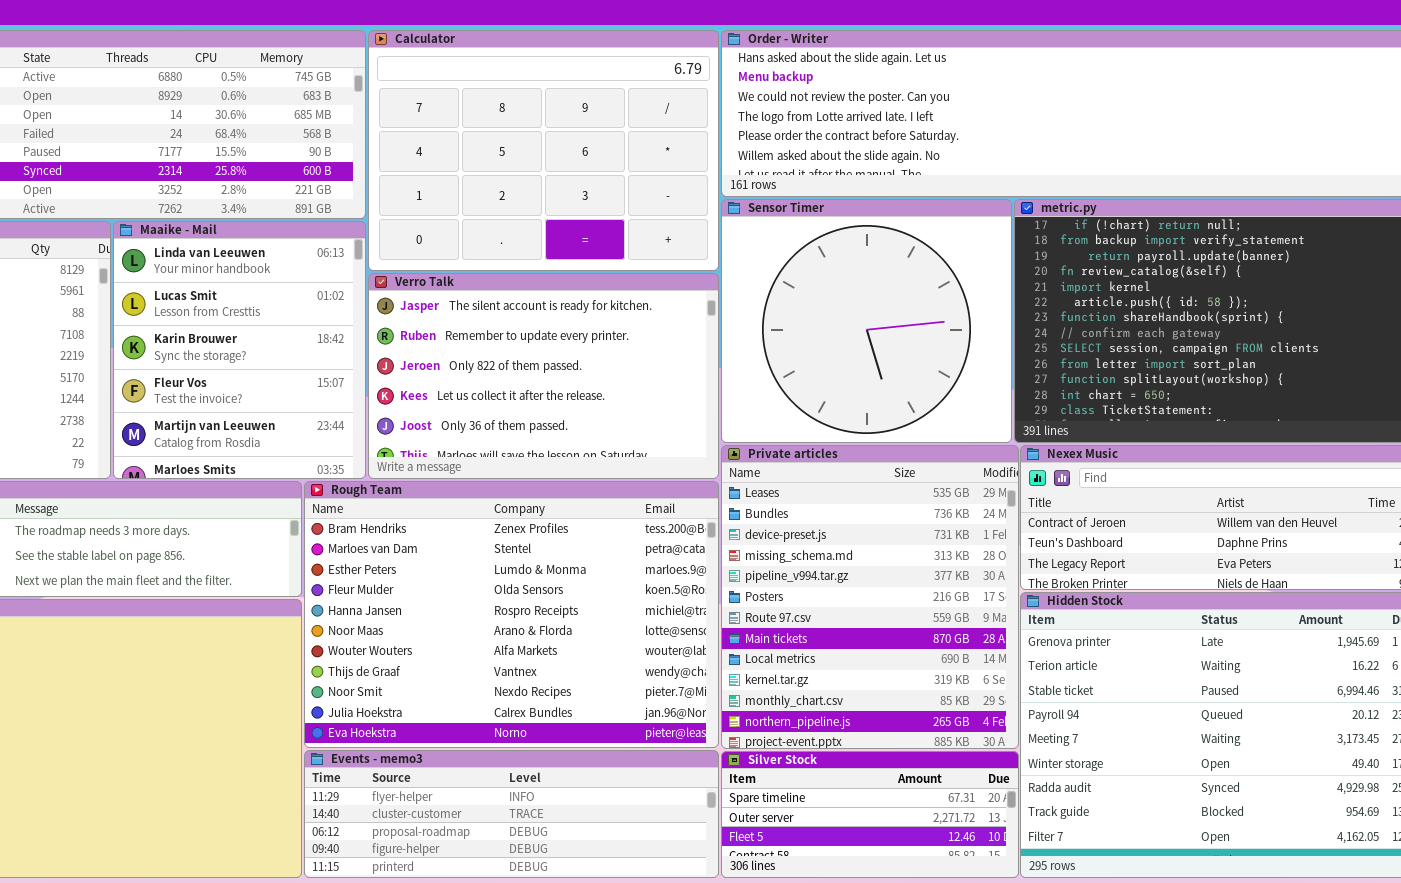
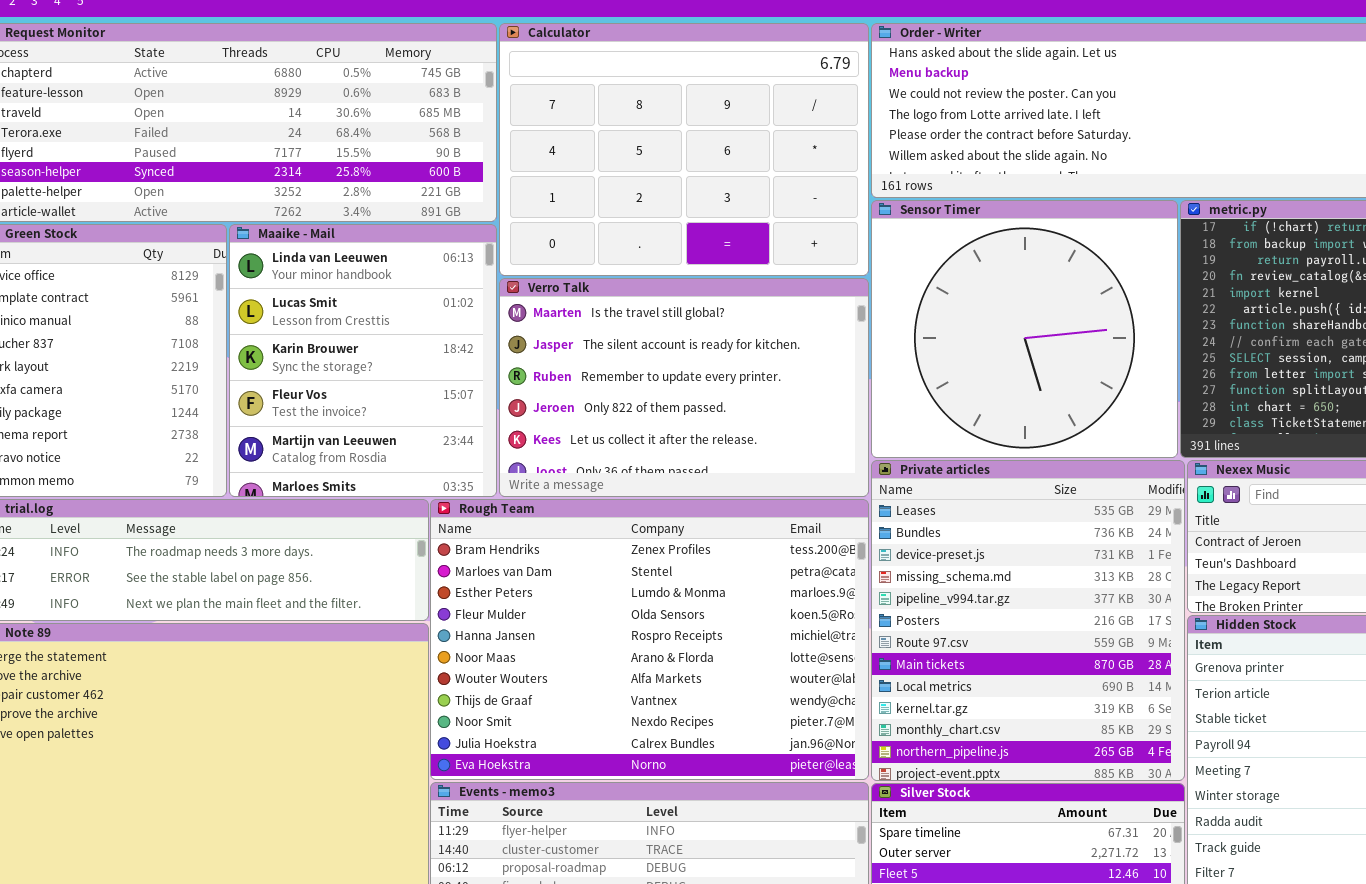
Verro Talk: [368,273,719,479] -> [499,278,869,497], scrolled up 1 row

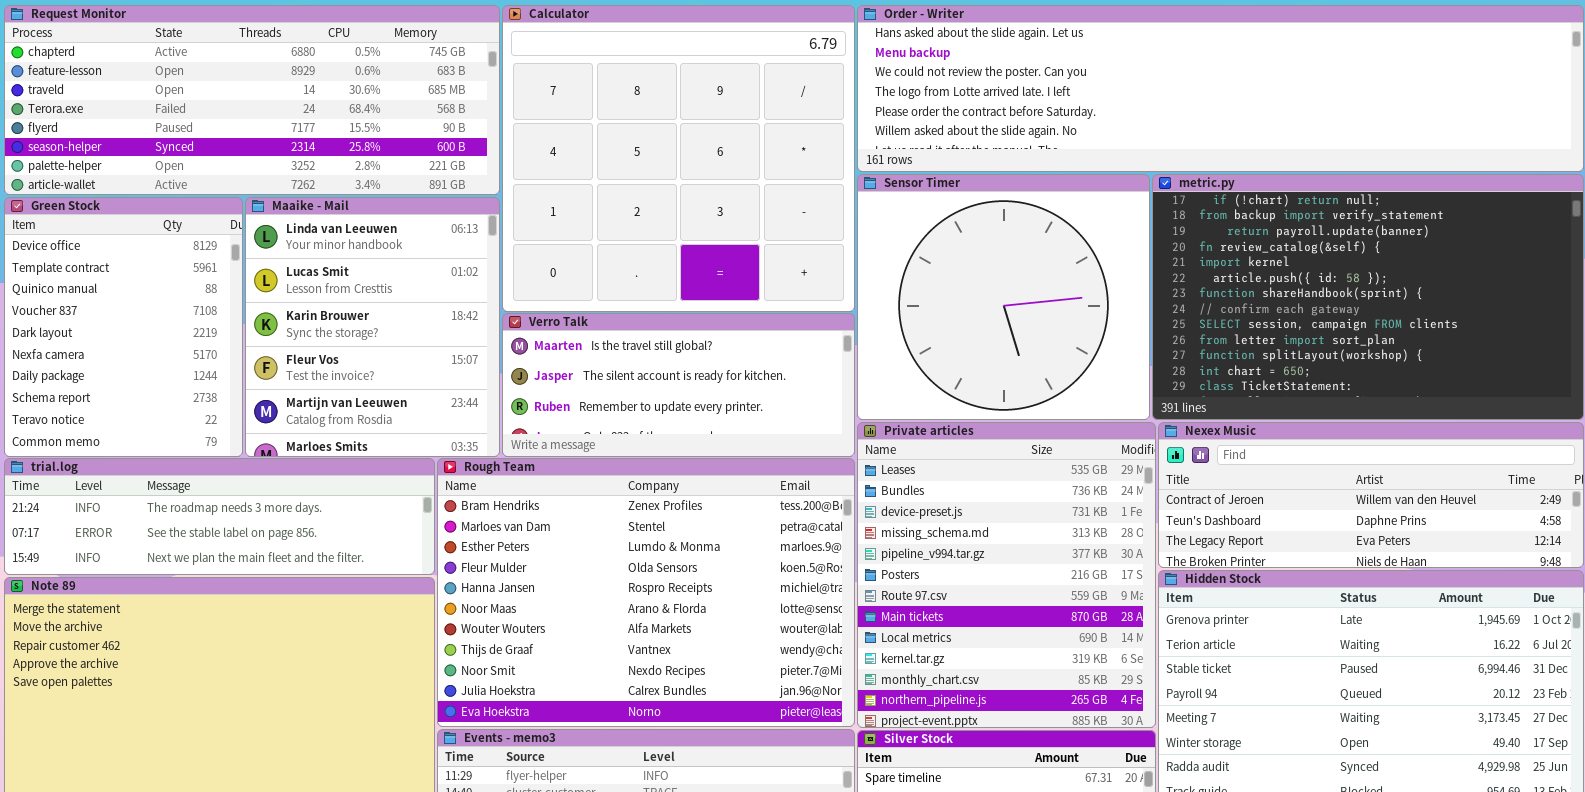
Calculator: [499,23,869,276] -> [502,5,855,312], resized
Verro Talk: [499,278,869,497] -> [502,313,855,457], resized

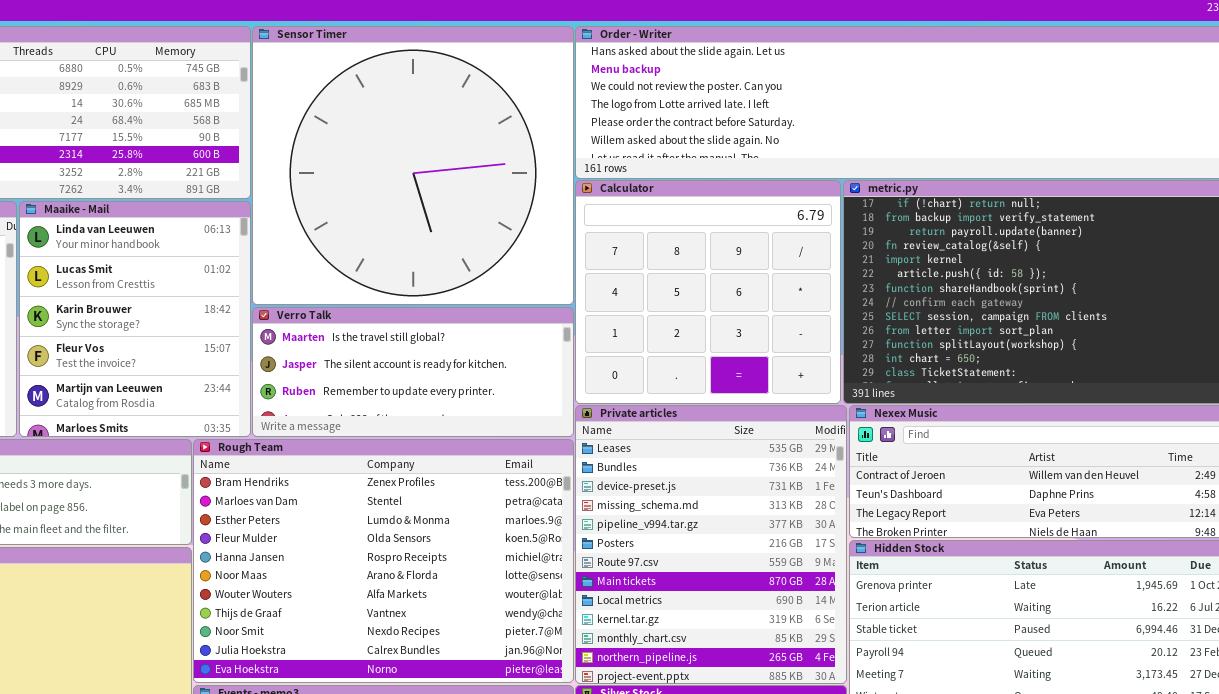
Calculator: [502,5,855,312] -> [575,180,841,404], moved, resized
Sensor Timer: [857,174,1150,420] -> [252,26,574,305], moved, resized

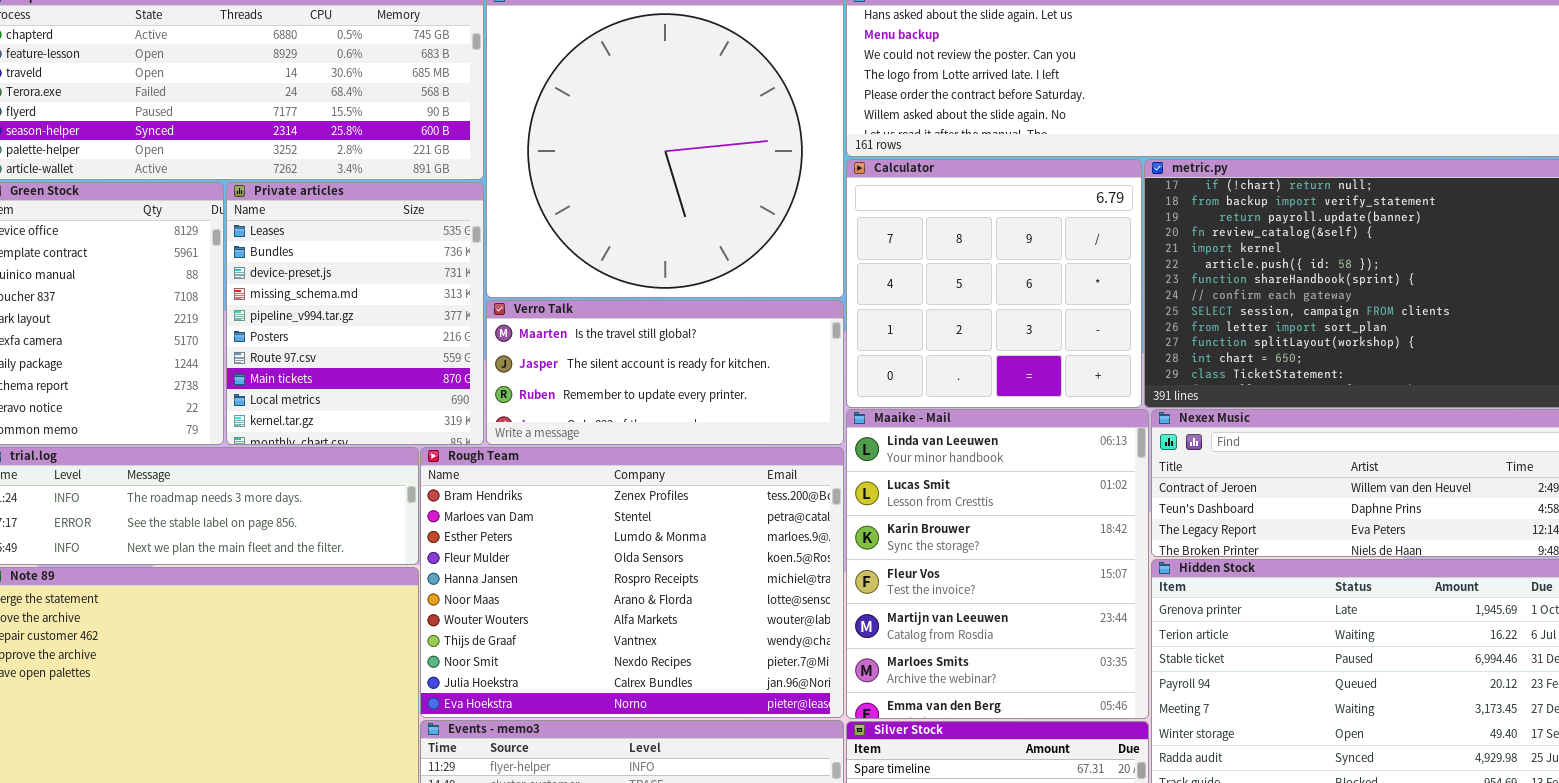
Maaike - Mail: [19,201,251,437] -> [846,409,1149,719], moved, resized
Private articles: [575,405,847,684] -> [226,182,484,445], moved, resized

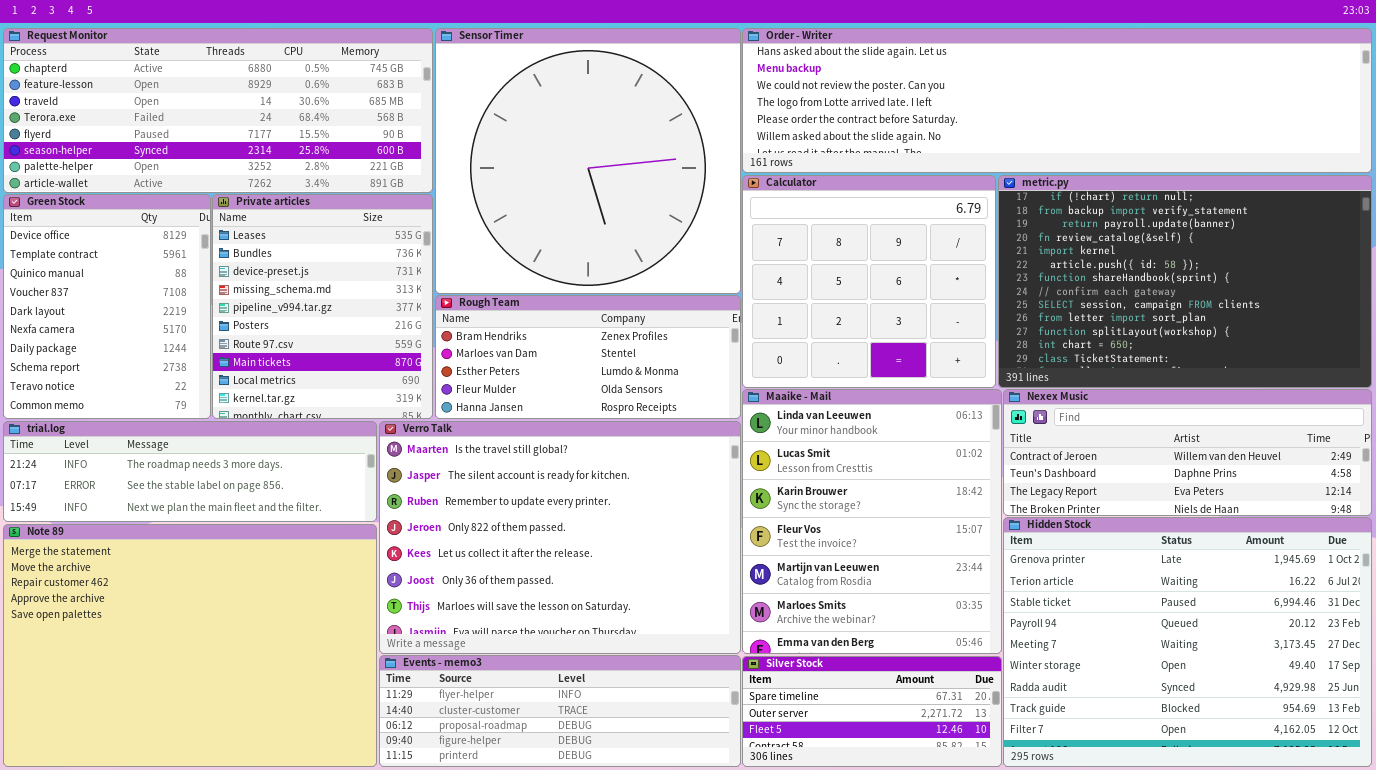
Verro Talk: [486,300,844,445] -> [379,421,741,654], moved, resized
Rough Team: [420,447,844,718] -> [435,295,741,419], moved, resized

